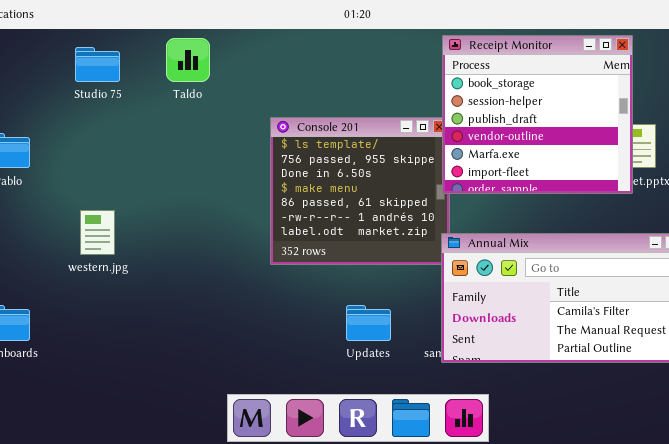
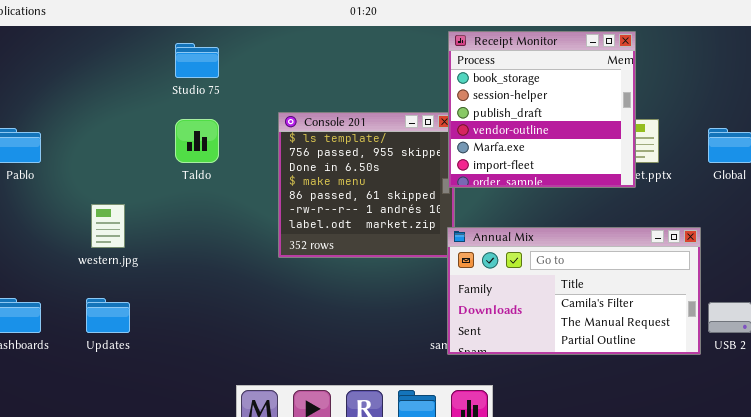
Taldo: [166,38,210,82] -> [175,119,219,163], moved
Studio 75: [75,47,120,82] -> [175,43,219,78], moved
Updates: [346,305,391,341] -> [86,298,130,333], moved

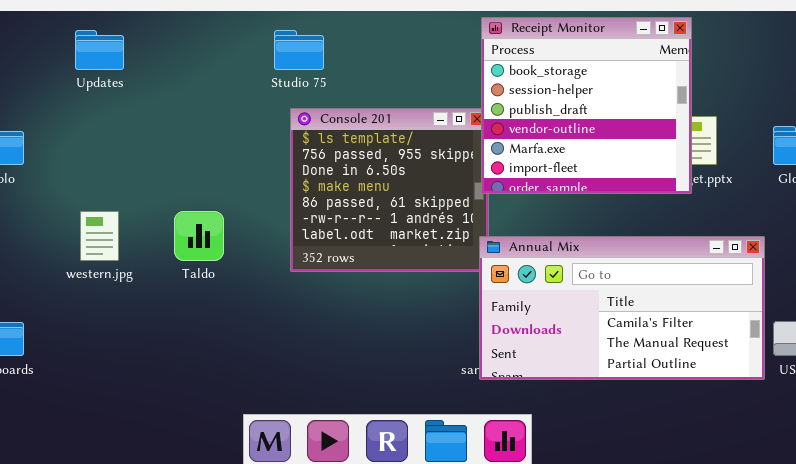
Studio 75: [175,43,219,78] -> [274,30,324,70], moved
Taldo: [175,119,219,163] -> [174,211,224,261], moved
Updates: [86,298,130,333] -> [75,30,124,70], moved

